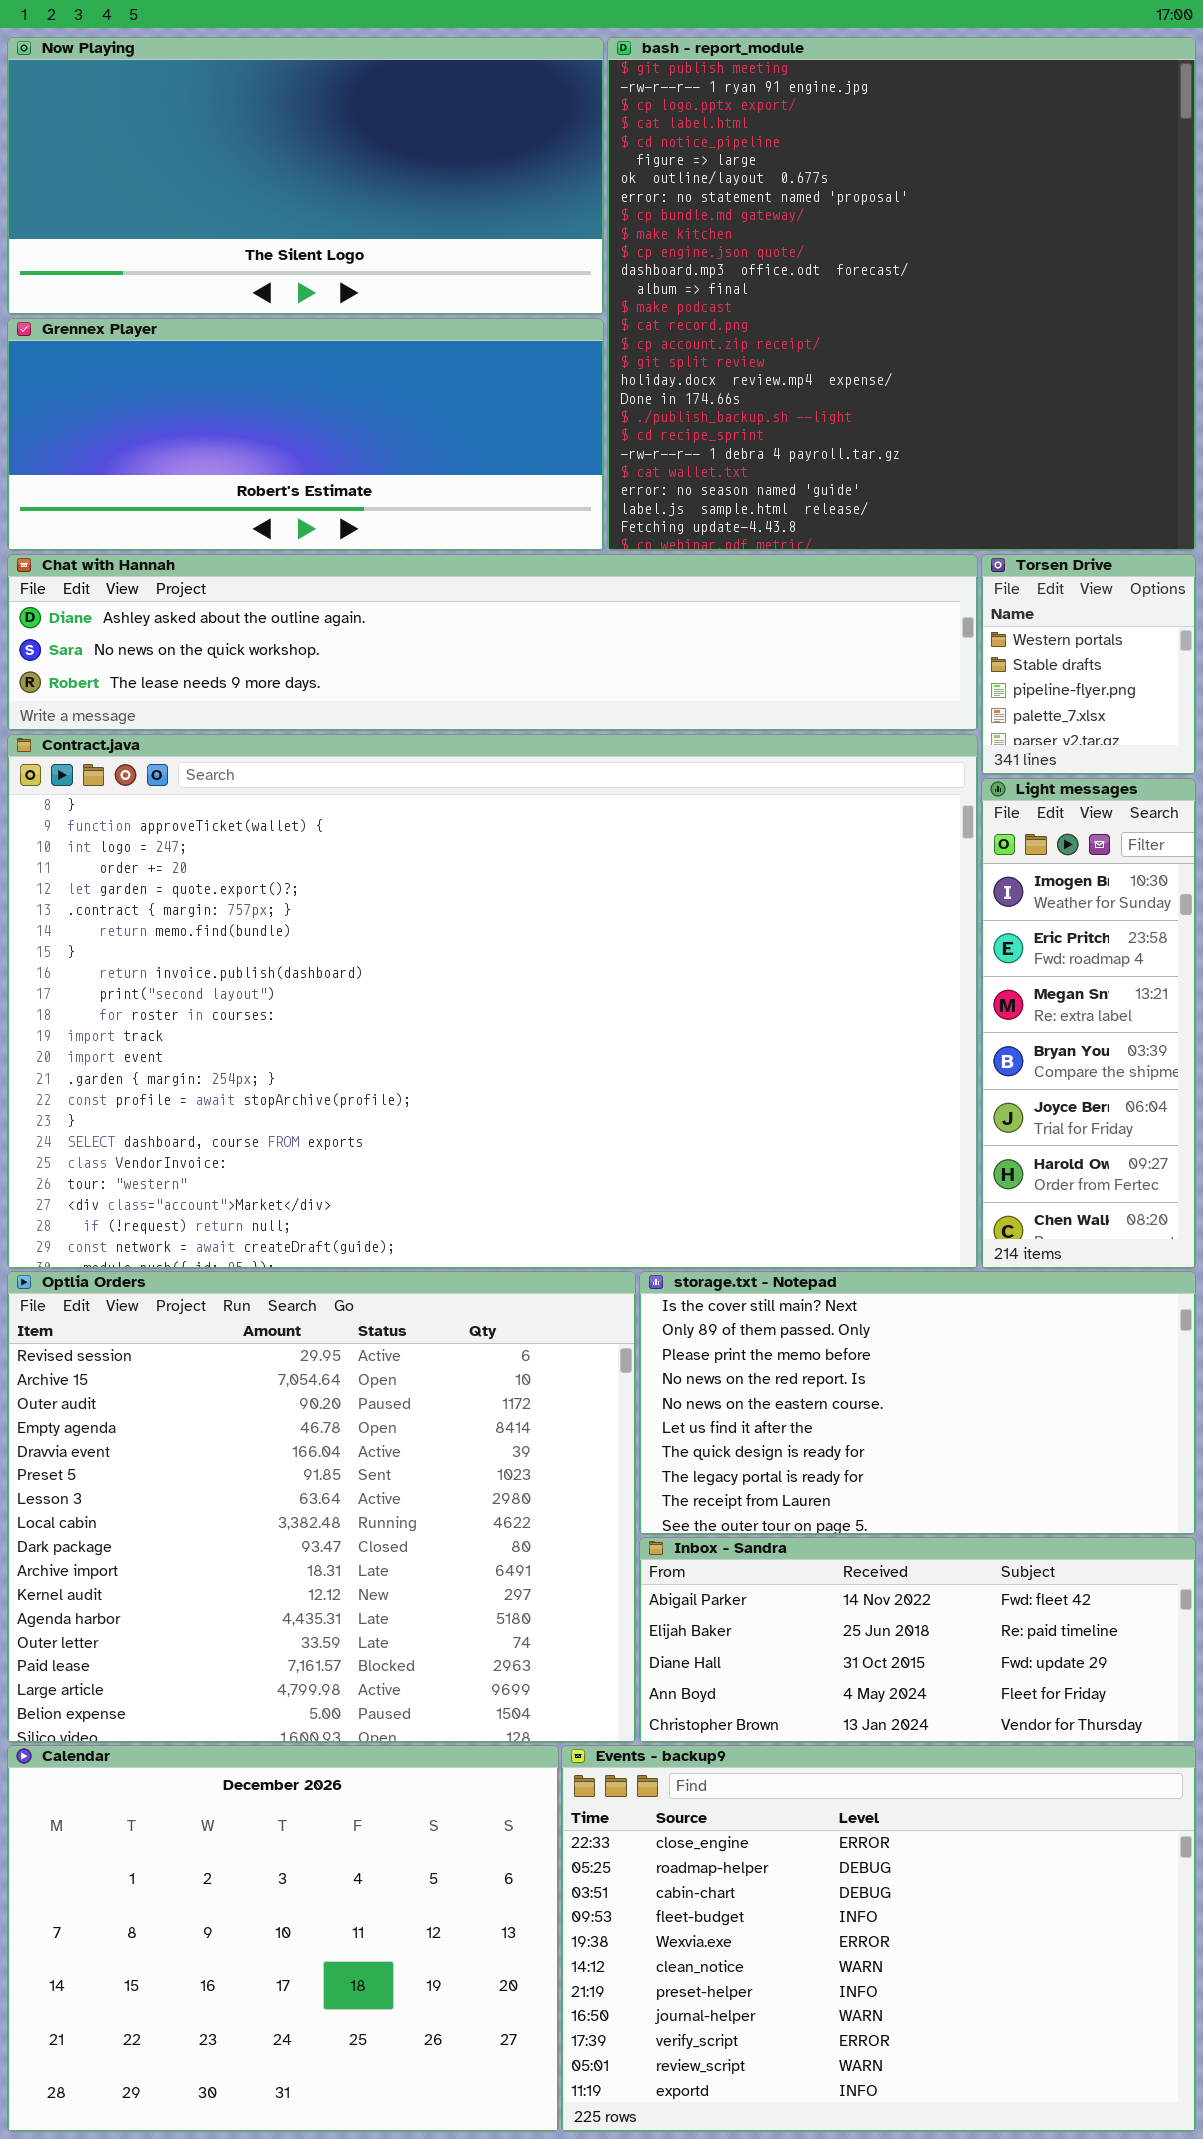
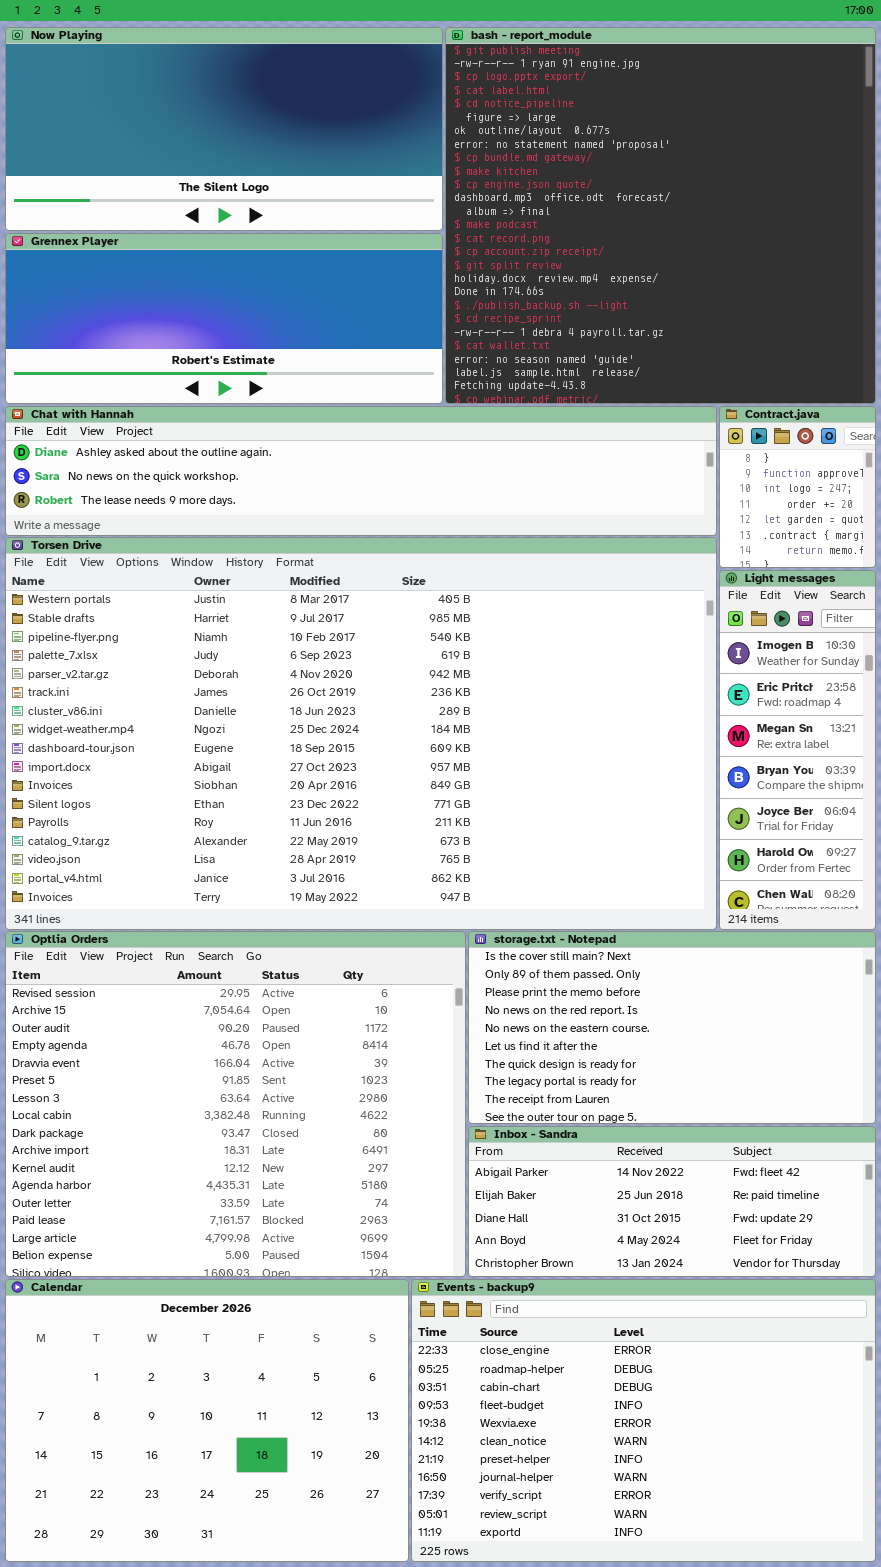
Torsen Drive: [981,554,1196,775] -> [5,537,717,930], moved, resized
Contract.java: [7,734,978,1269] -> [719,406,876,568], moved, resized

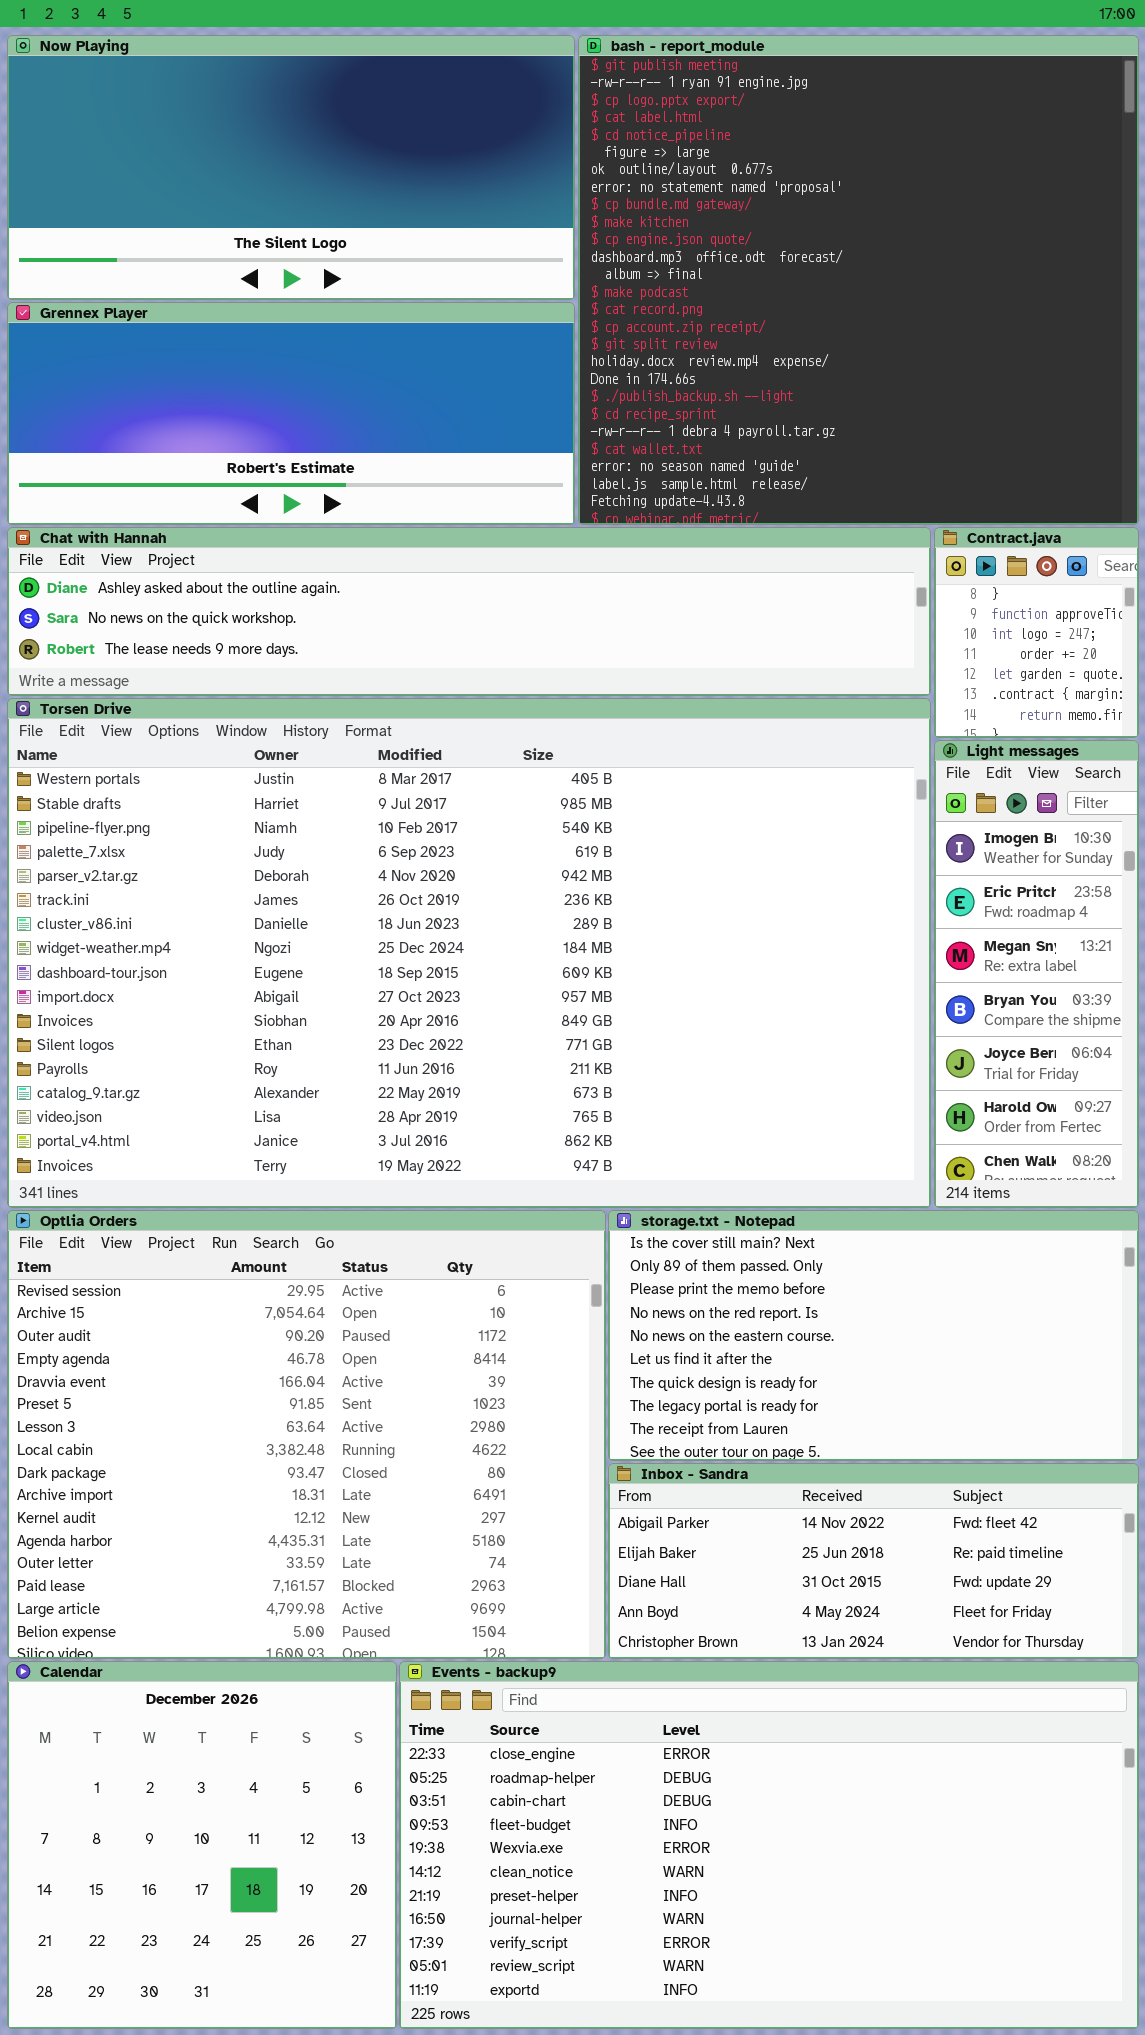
Calendar: [5,1279,409,1562] -> [7,1661,397,2029], resized
Events - backup9: [411,1279,876,1562] -> [399,1661,1139,2029], resized

